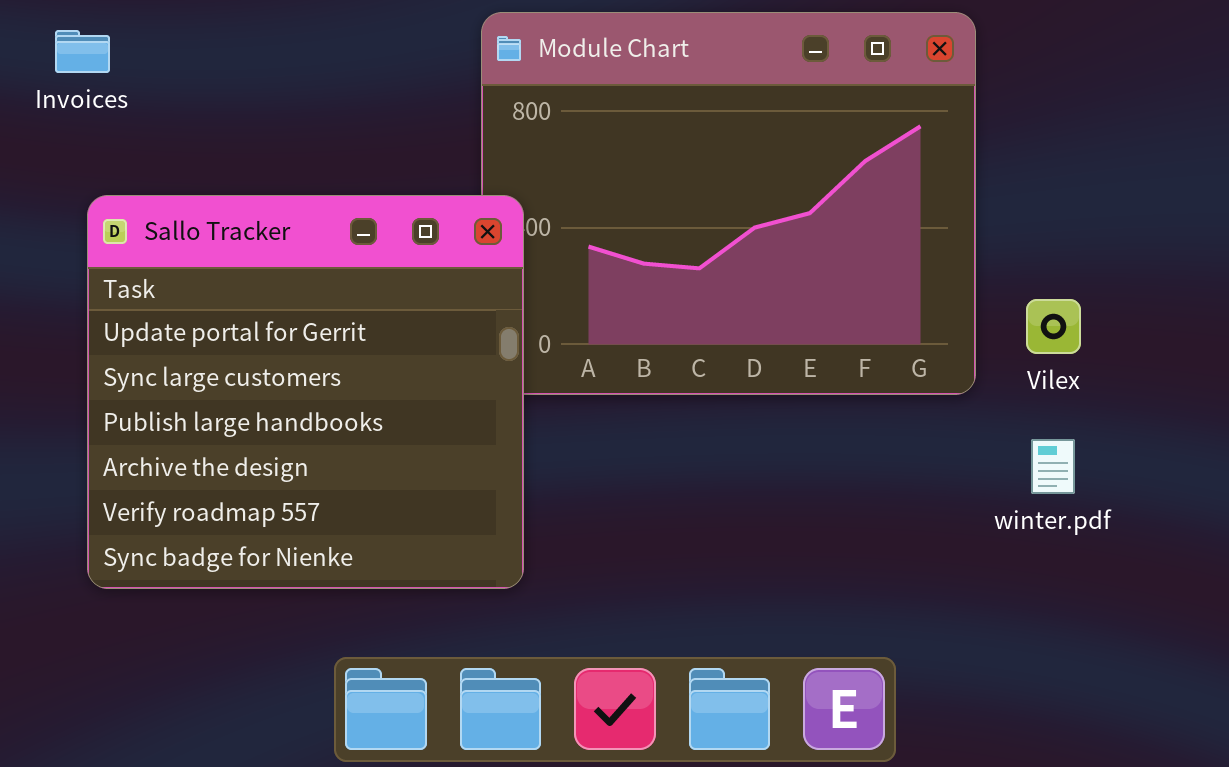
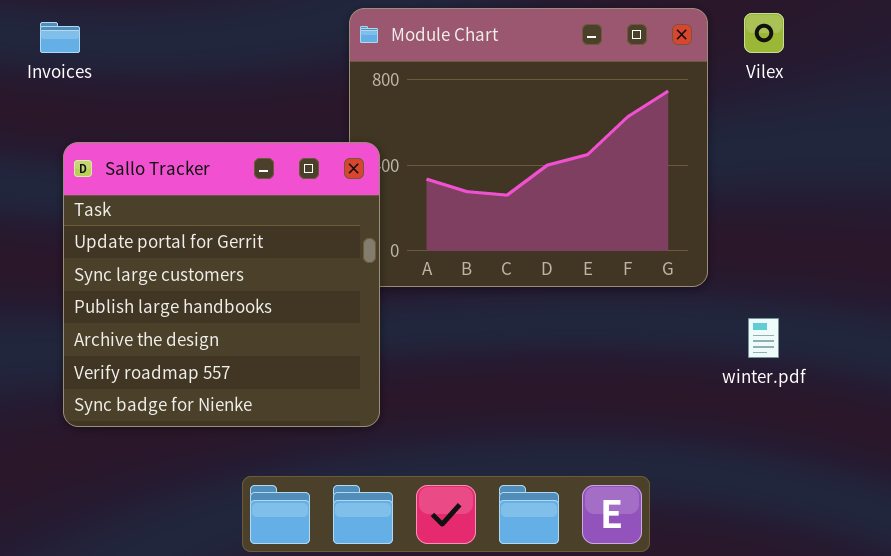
Vilex: [1026,299,1081,354] -> [744,13,784,53], moved

